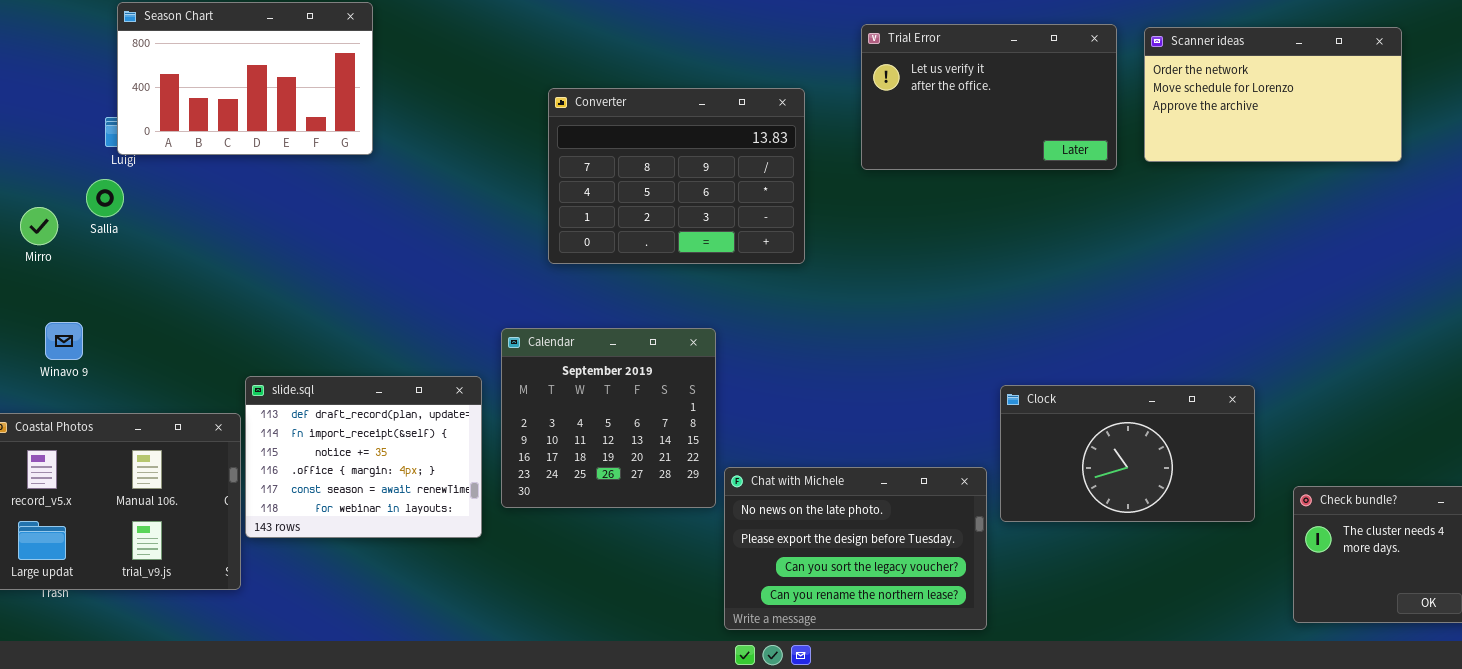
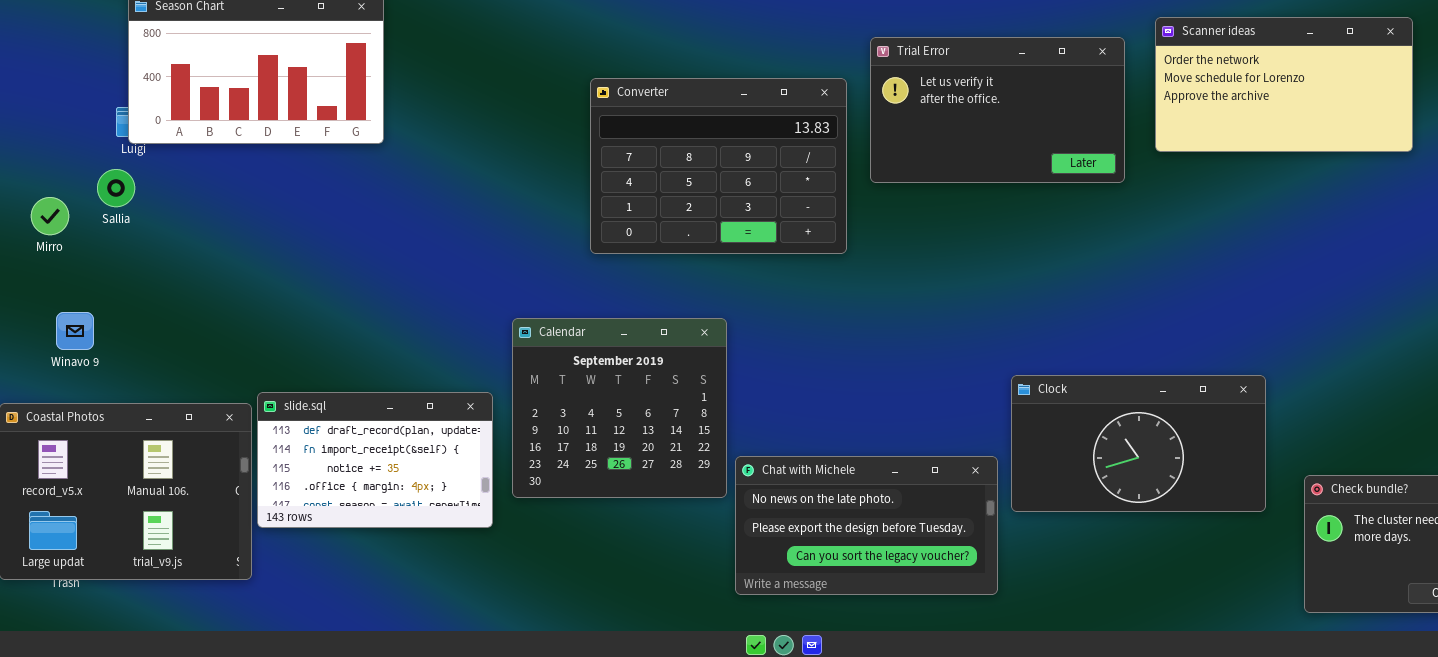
Trial Error: [861,24,1117,170] -> [870,37,1125,183], moved
Converter: [548,88,805,264] -> [590,78,847,254], moved
slide.sql: [245,376,482,538] -> [257,392,493,528], resized
Chat with Michele: [724,467,987,630] -> [735,456,998,595], resized

